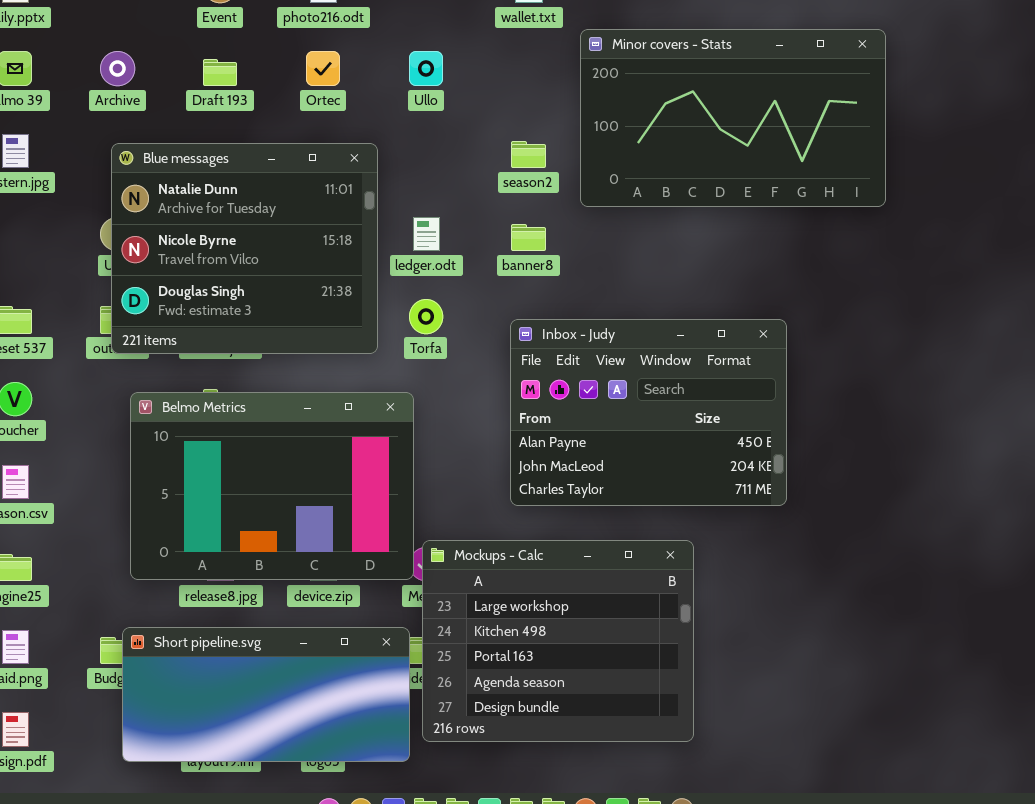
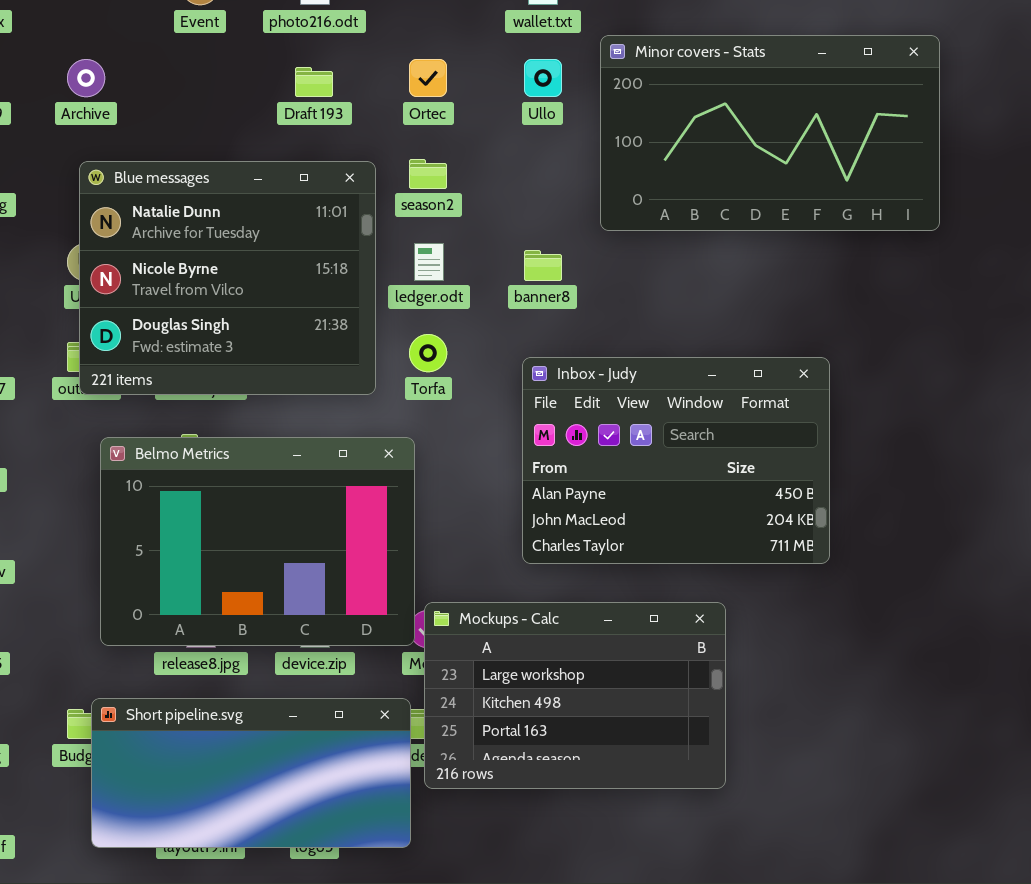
Ortec: [306,51,340,86] -> [409,59,447,97], moved
Ullo: [409,51,443,86] -> [524,59,562,97], moved
Draft 193: [203,59,237,86] -> [295,67,333,97], moved
season2: [511,141,546,168] -> [409,159,447,189], moved
Mockups - Calc: [422,540,694,742] -> [424,602,726,789], resized

